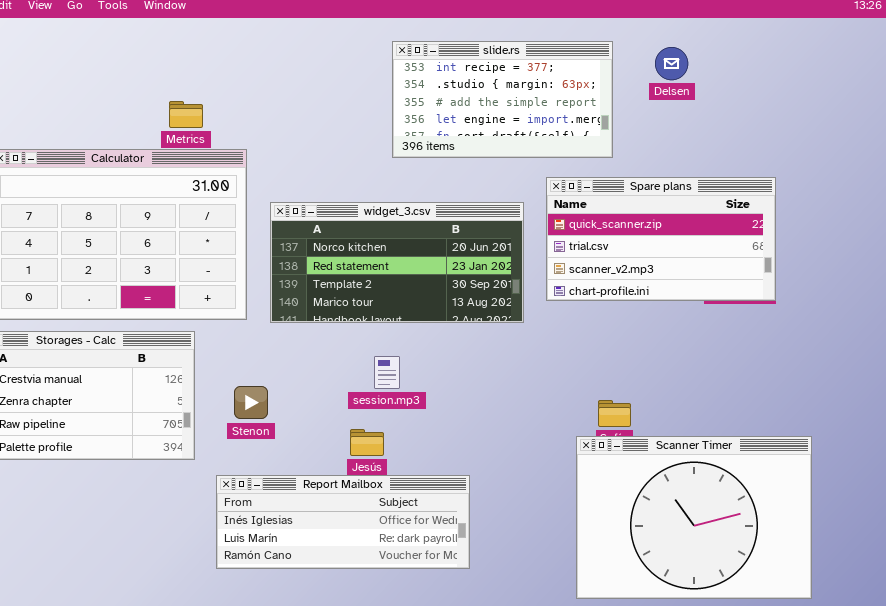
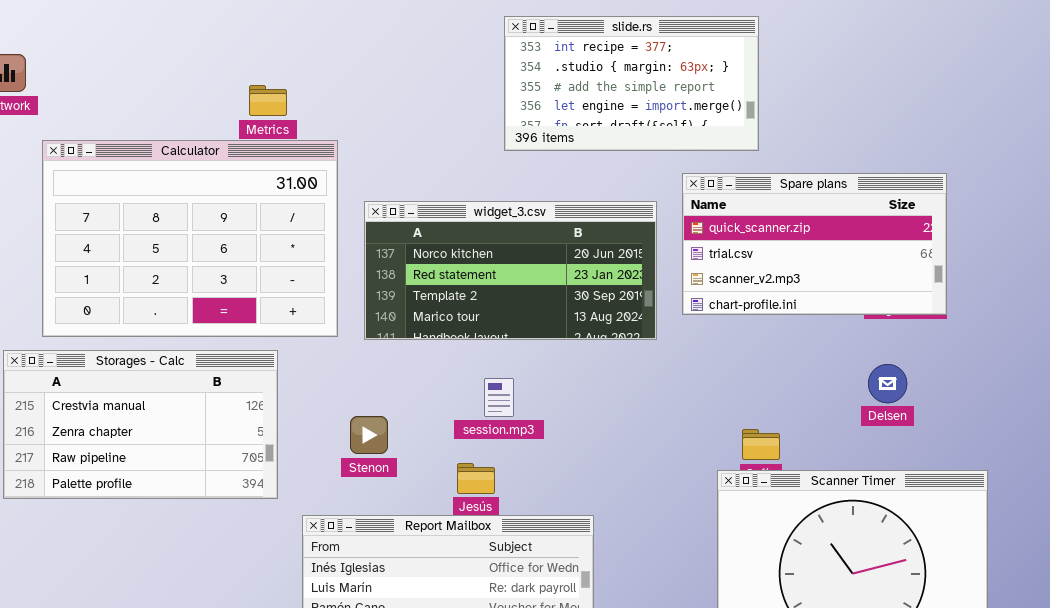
Delsen: [655,47,688,80] -> [868,364,907,403], moved
Stenon: [234,386,268,419] -> [350,416,388,454], moved

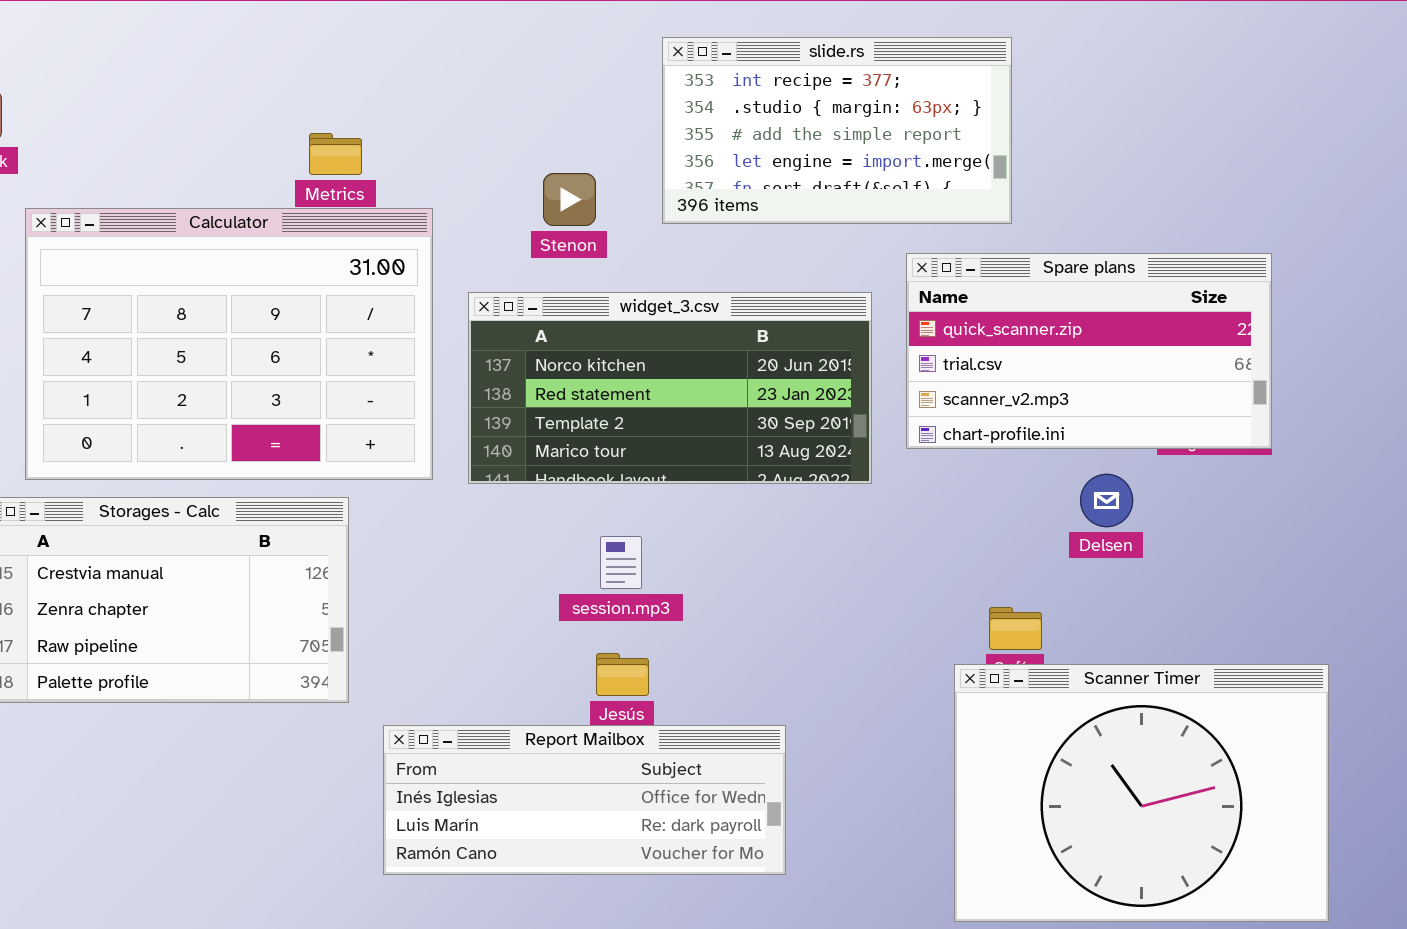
Delsen: [868,364,907,403] -> [1080,474,1133,527], moved
session.mp3: [484,378,514,417] -> [600,536,642,589], moved
Stenon: [350,416,388,454] -> [543,173,596,226], moved

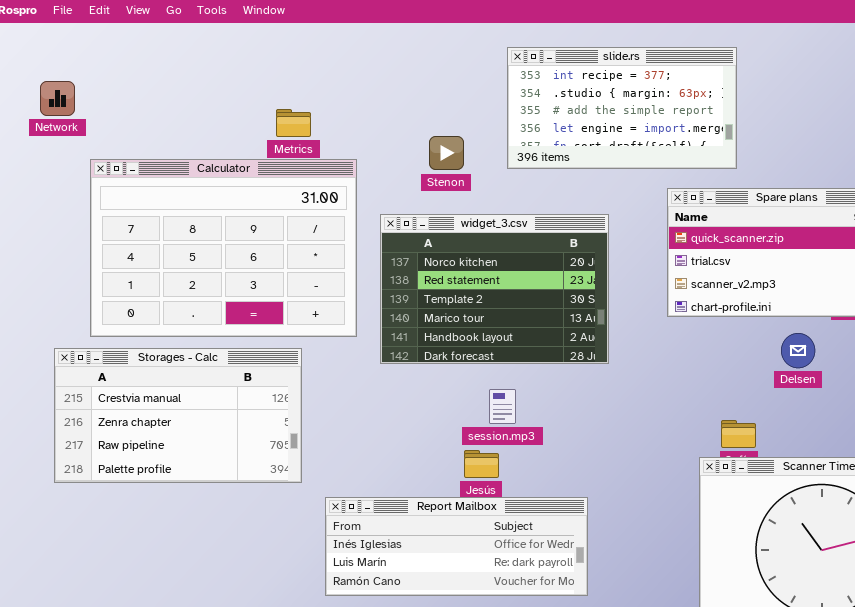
widget_3.csv: [468,292,872,484] -> [380,214,609,364], resized
session.mp3: [600,536,642,589] -> [489,389,516,424], moved

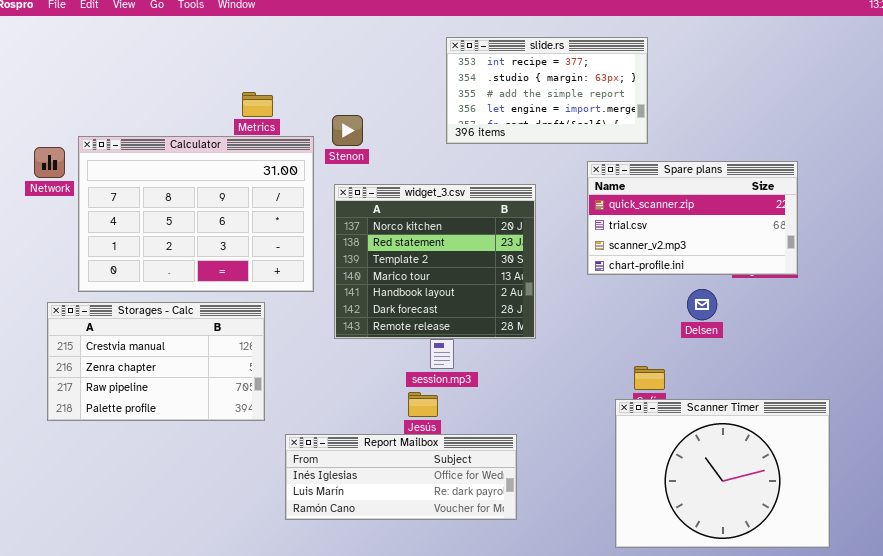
Network: [40,81,75,116] -> [34,147,65,178], moved
Stenon: [429,136,464,170] -> [332,115,363,146], moved
widget_3.csv: [380,214,609,364] -> [334,184,536,339], resized

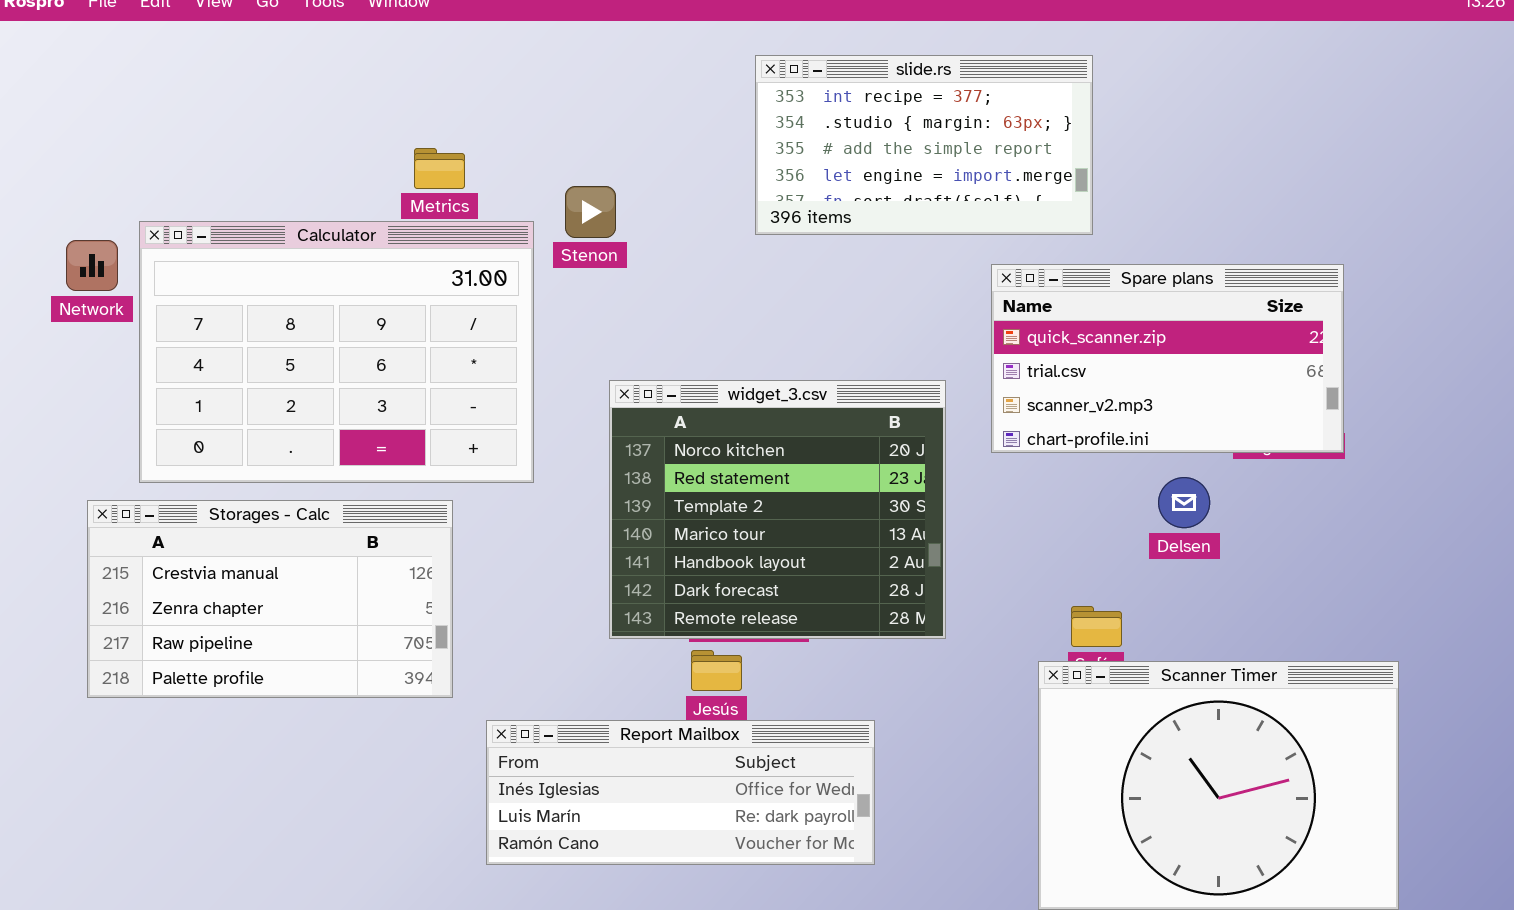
widget_3.csv: [334,184,536,339] -> [609,380,946,639], moved

